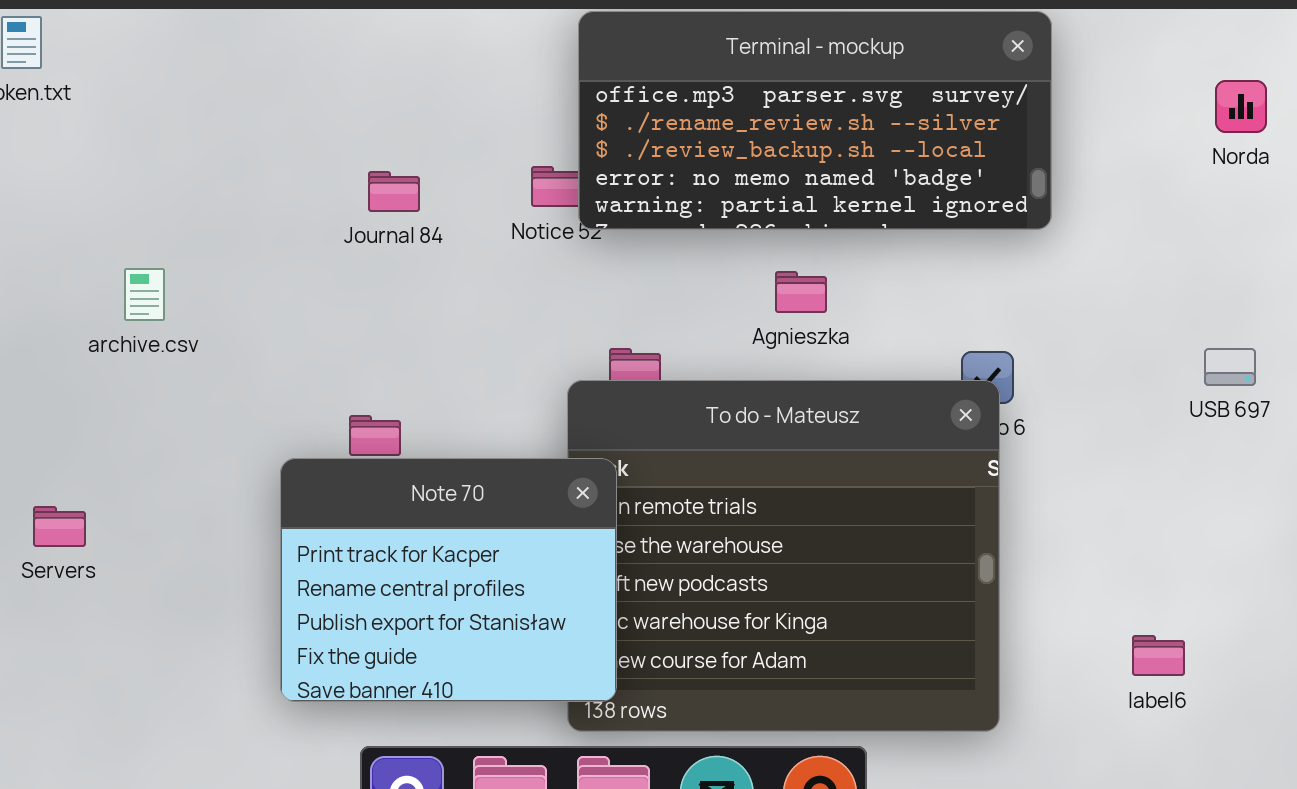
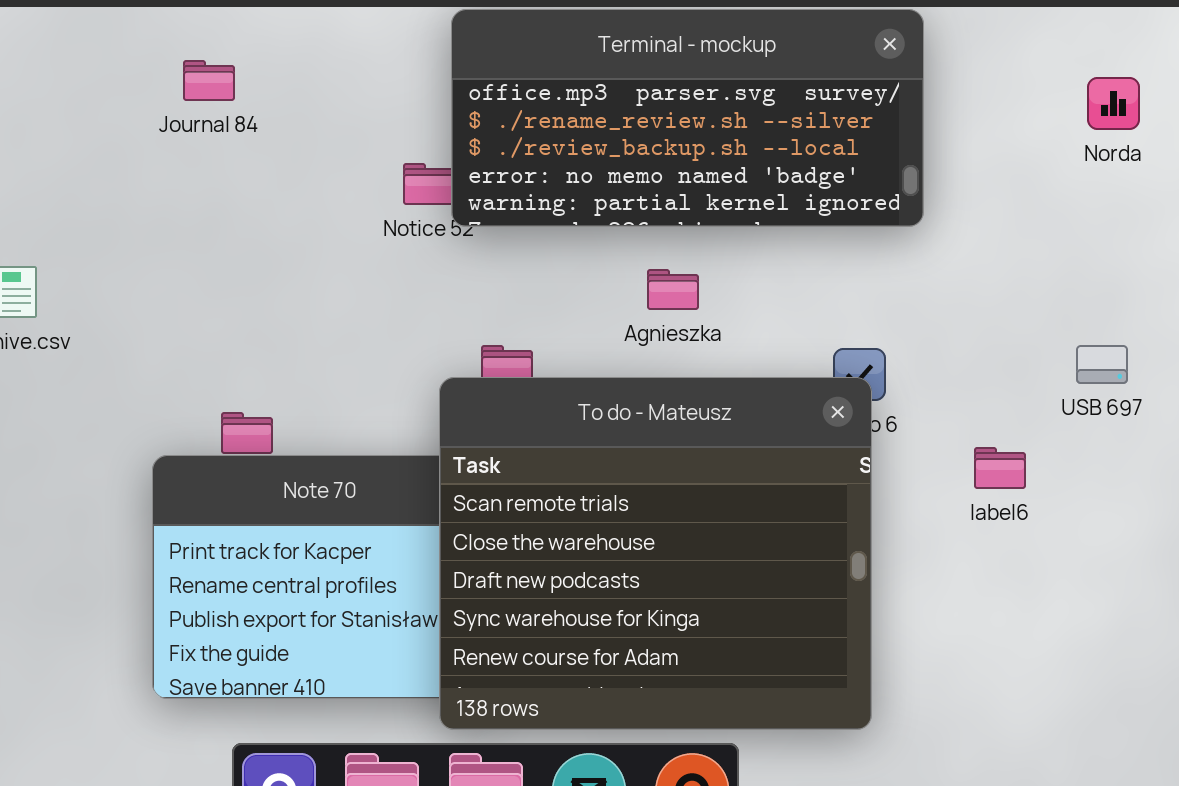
Journal 84: [368,171,420,212] -> [183,60,235,101], moved
To do - Mateusz: [567,380,1000,732] -> [439,377,872,730], raised
label6: [1132,635,1185,676] -> [974,447,1026,489], moved

